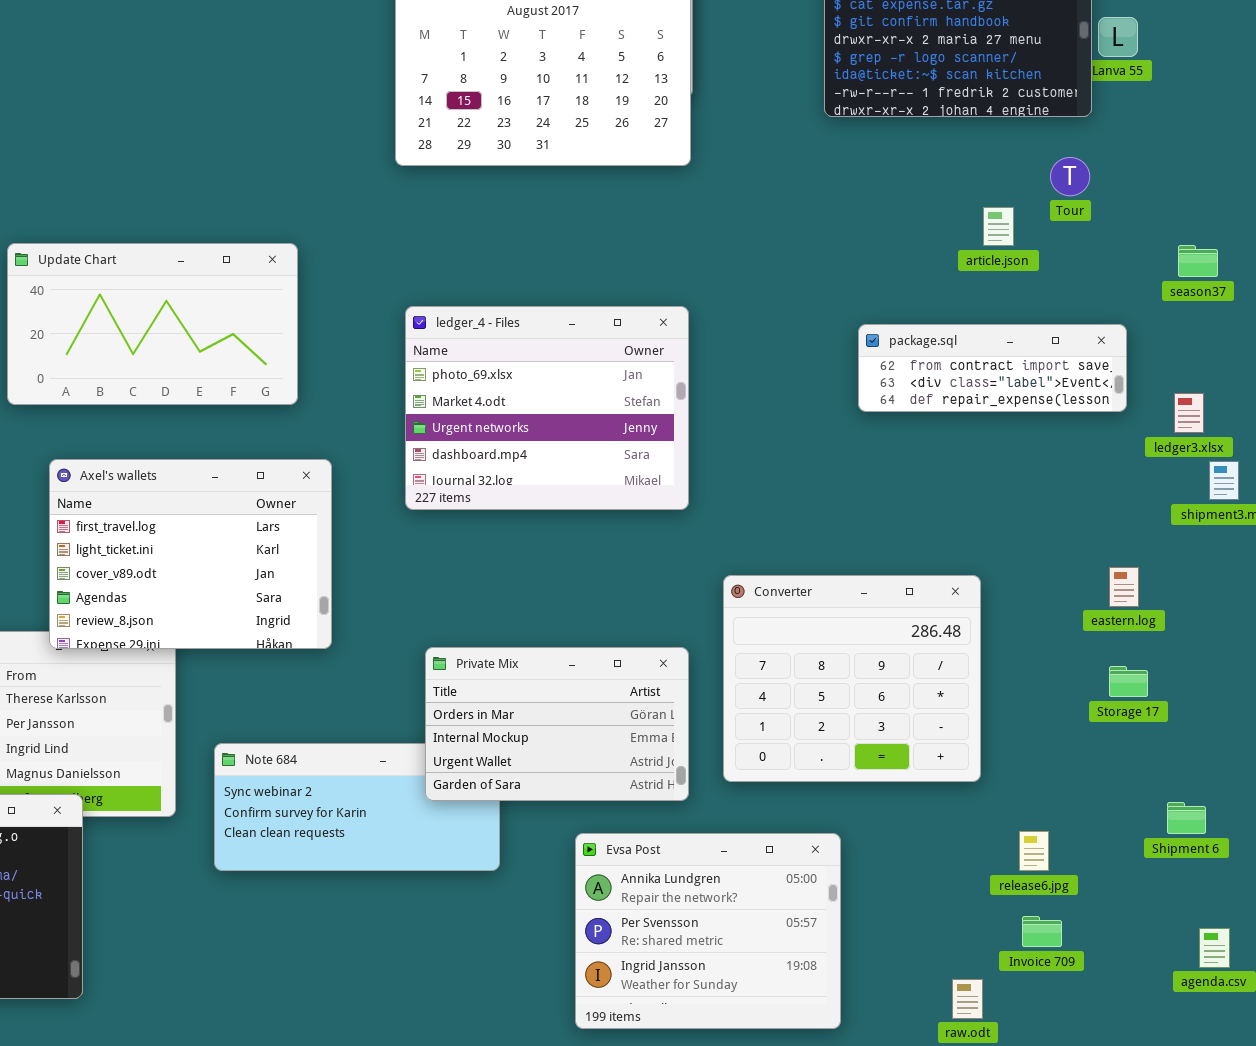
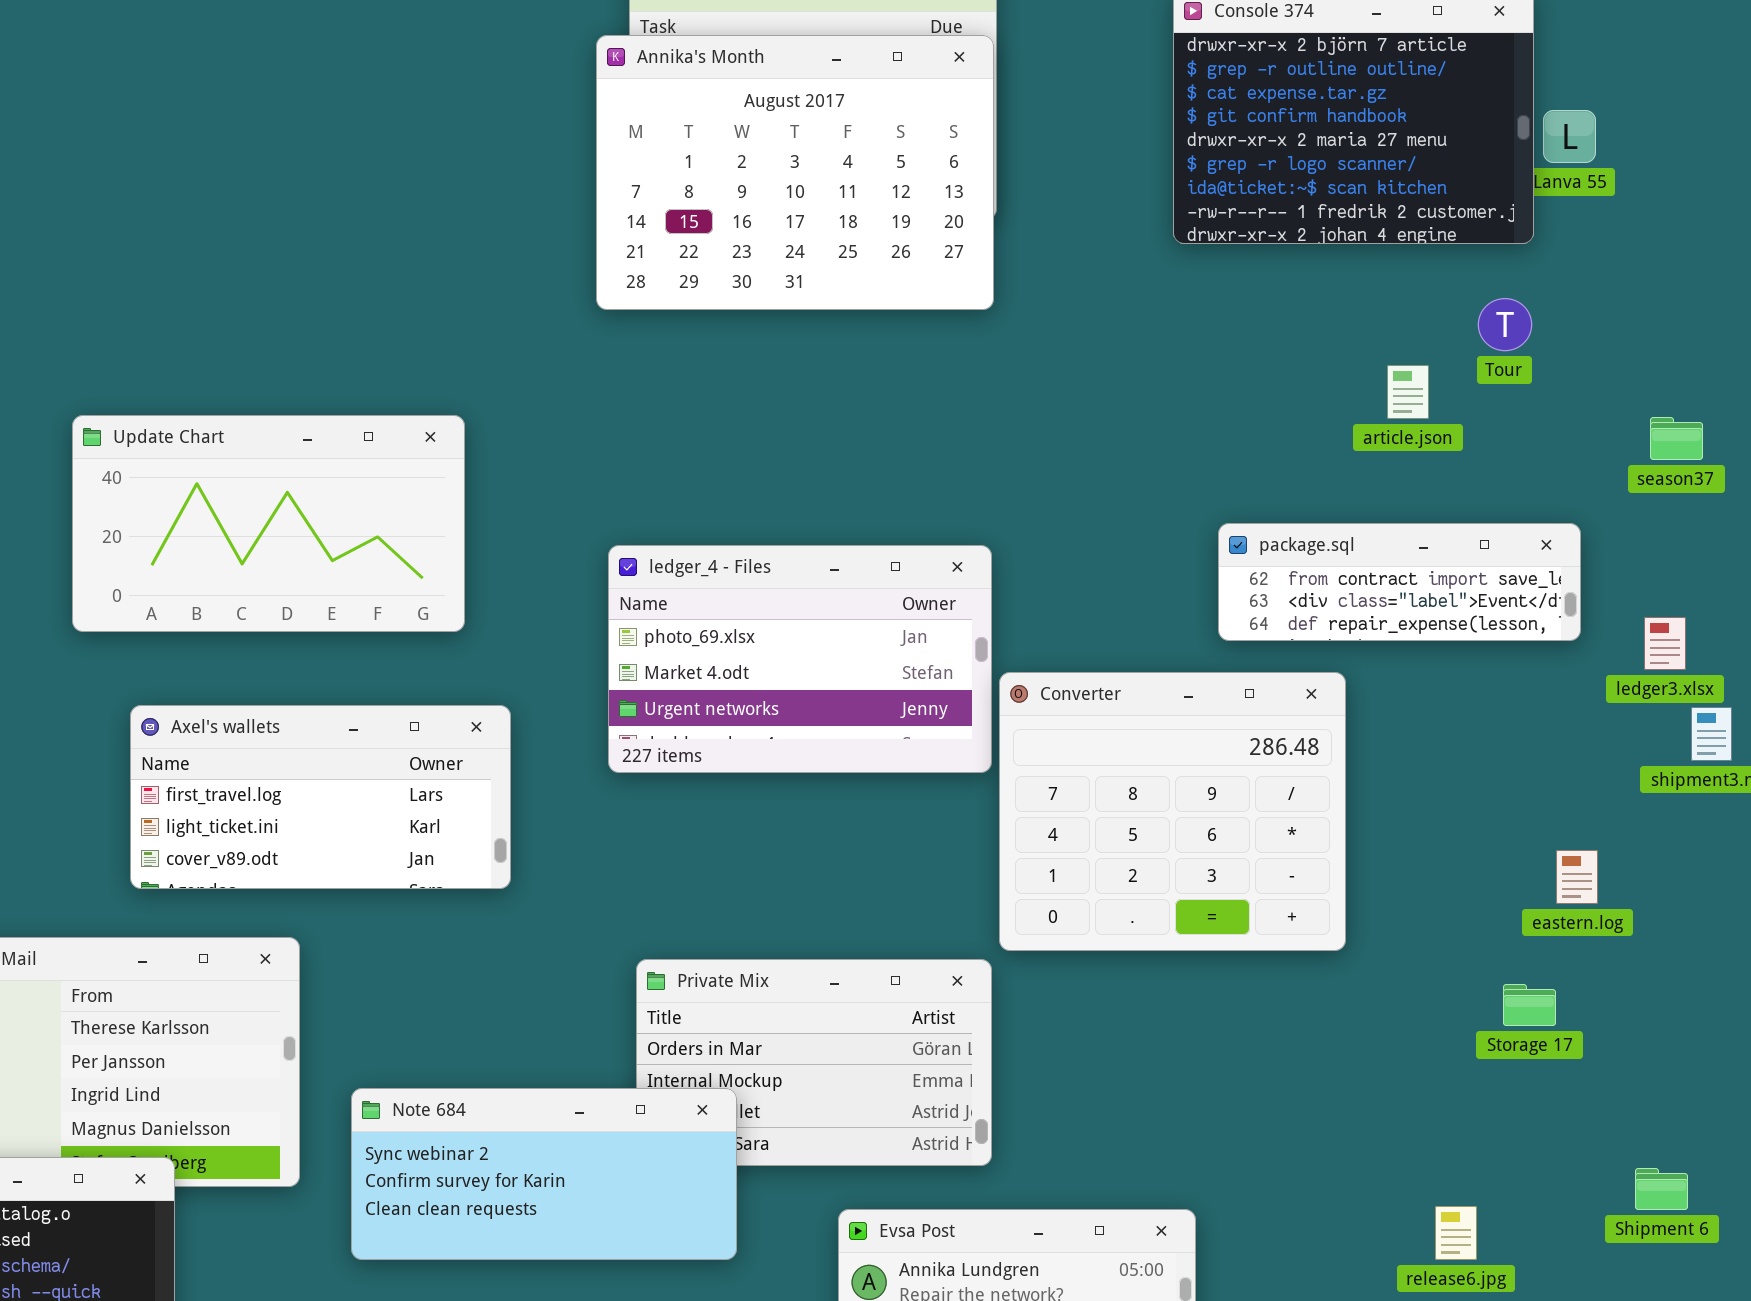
ledger_4 - Files: [405,306,689,510] -> [608,545,992,773], resized
Axel's wallets: [49,459,332,649] -> [130,705,511,889], resized
Converter: [723,575,981,782] -> [999,672,1346,951], moved
Storage 17: [1109,666,1148,697] -> [1503,984,1556,1026], moved
Note 684: [214,743,500,871] -> [351,1088,737,1260], raised

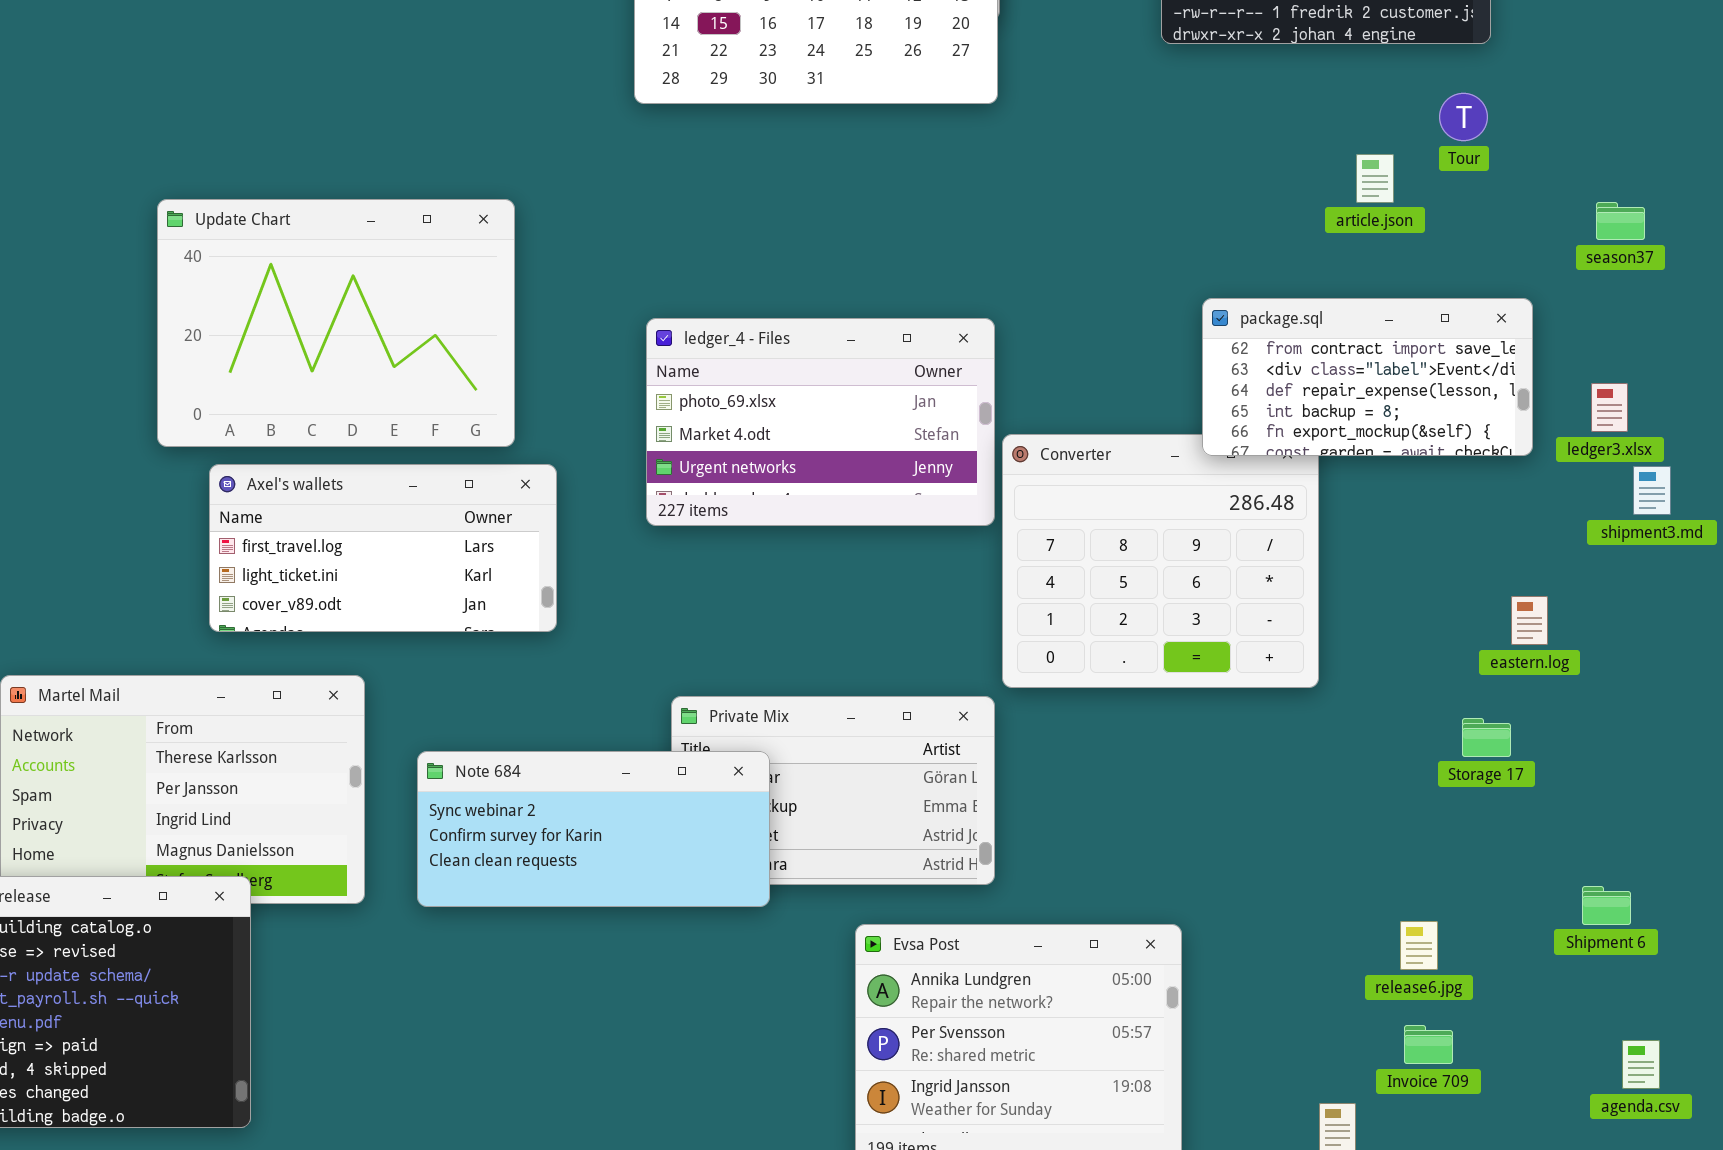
Update Chart: [72,415,465,632] -> [157,199,515,447], resized
package.sql: [1218,523,1581,641] -> [1202,298,1533,456], resized
Note 684: [351,1088,737,1260] -> [417,751,770,907], moved

